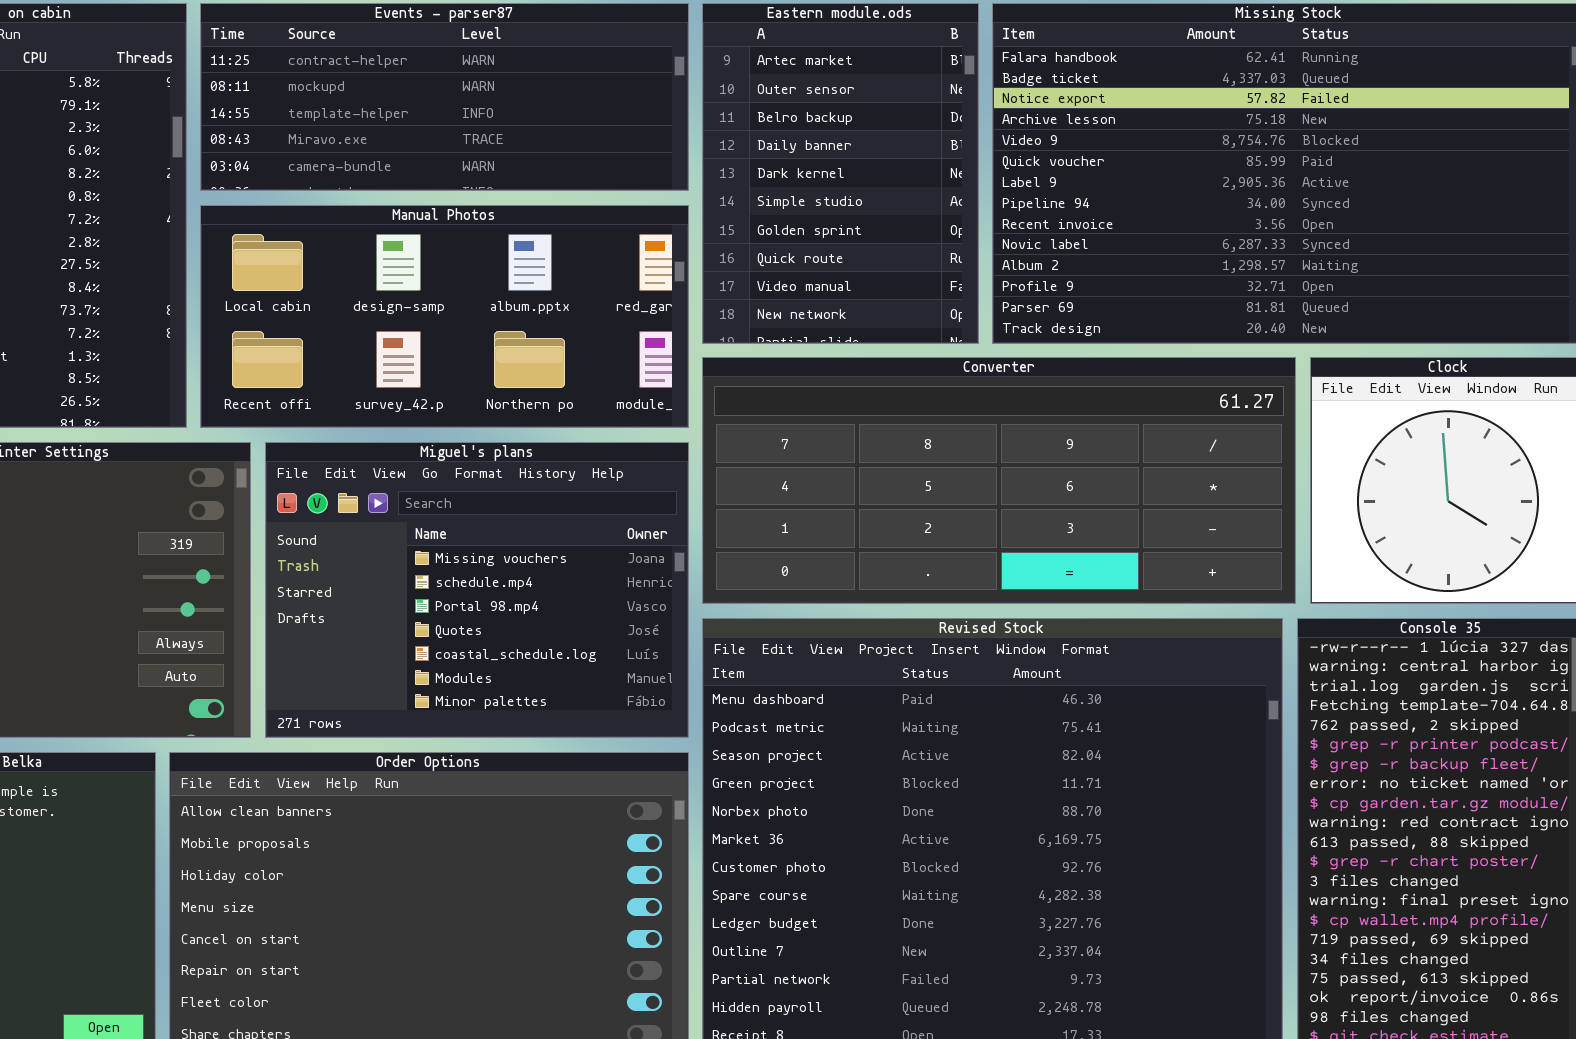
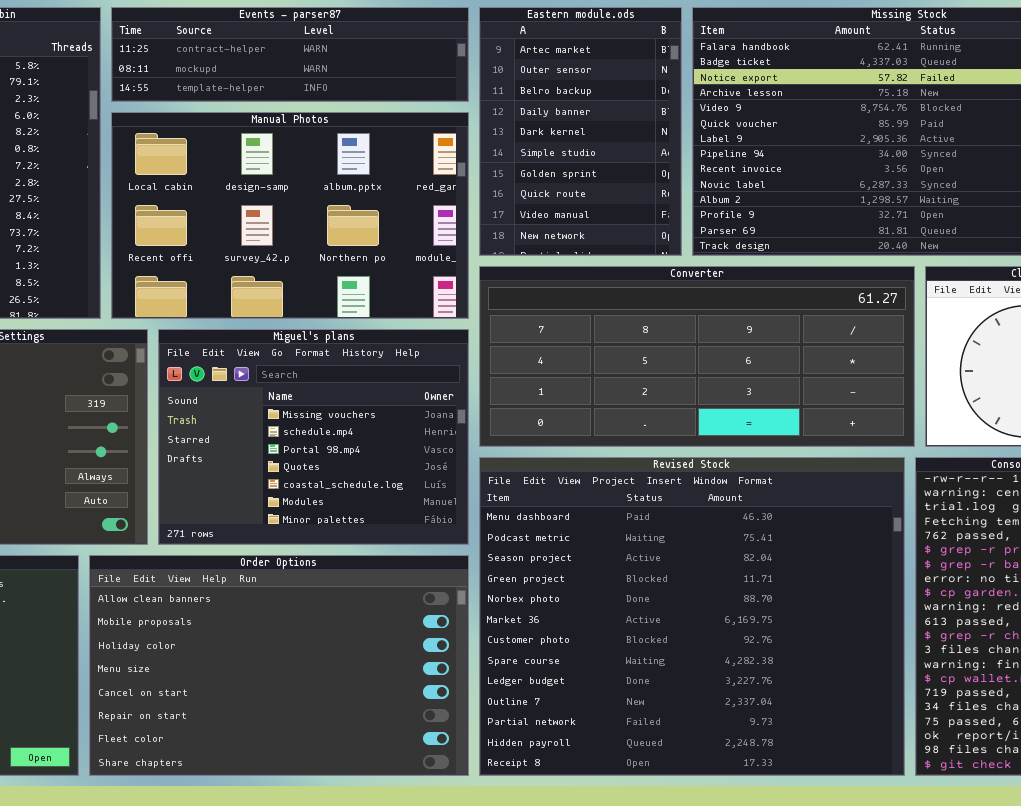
Events - parser87: [200,3,689,191] -> [111,7,469,102], resized
Manual Photos: [200,205,689,428] -> [111,112,469,319], resized

